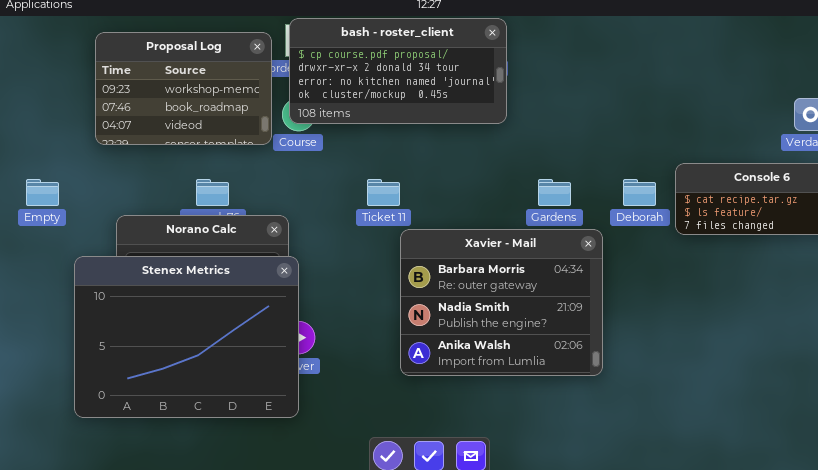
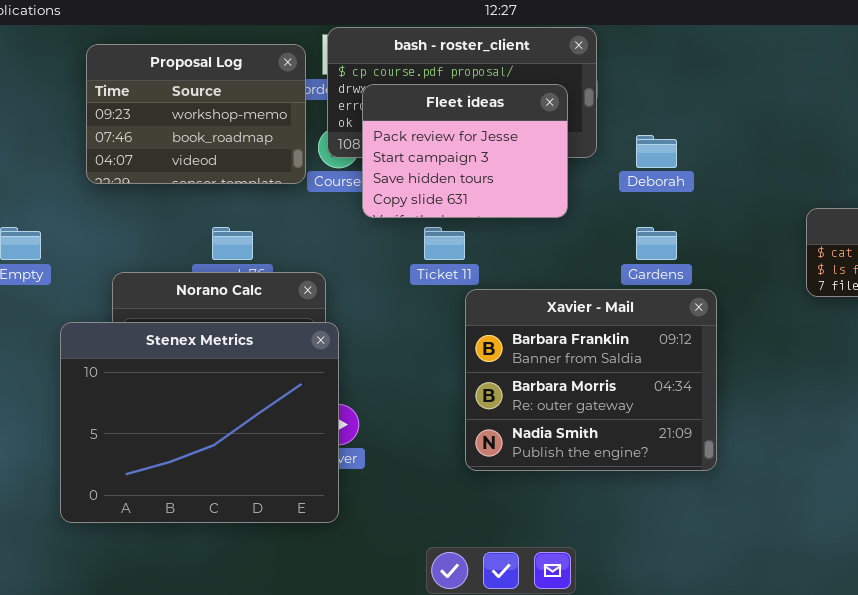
Fleet ideas: none -> [362,84,568,218], opened
Deborah: [623,179,656,206] -> [636,135,677,168], moved
Xavier - Mail: [400,229,603,376] -> [465,289,717,471], scrolled up 1 row

